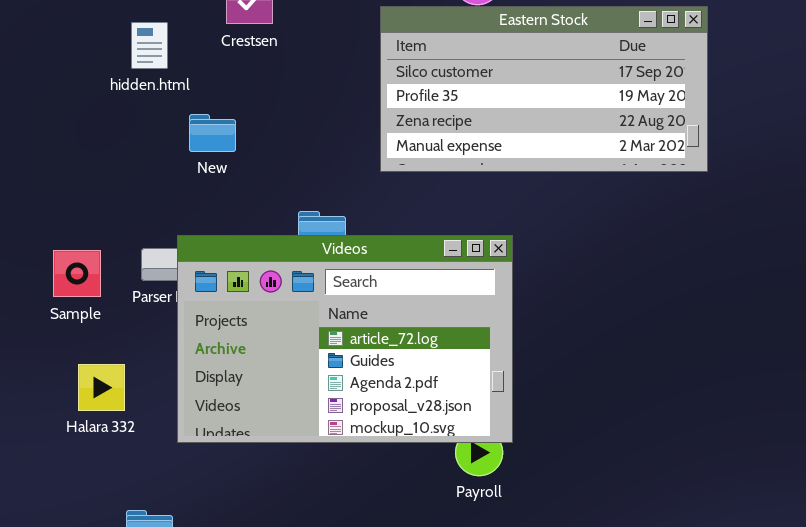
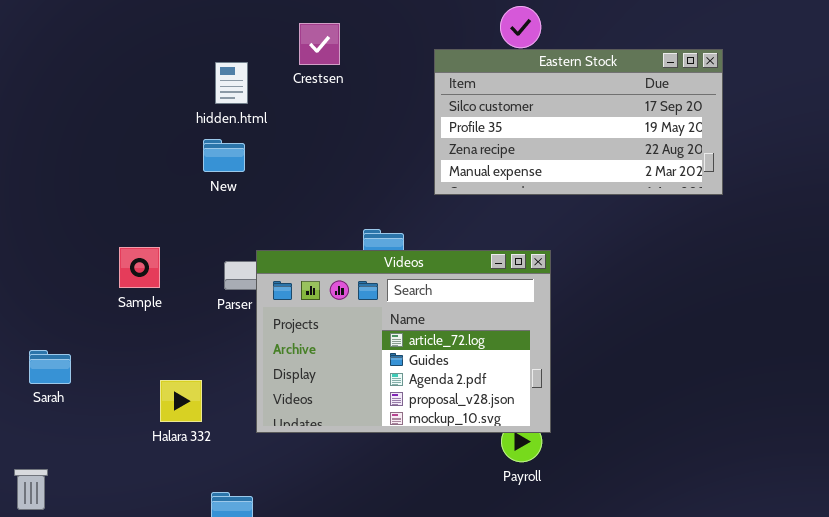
New: [189,114,236,152] -> [203,139,245,172], moved
Sample: [53,250,101,297] -> [119,247,160,288], moved
Halara 332: [78,364,125,411] -> [160,380,202,422], moved

